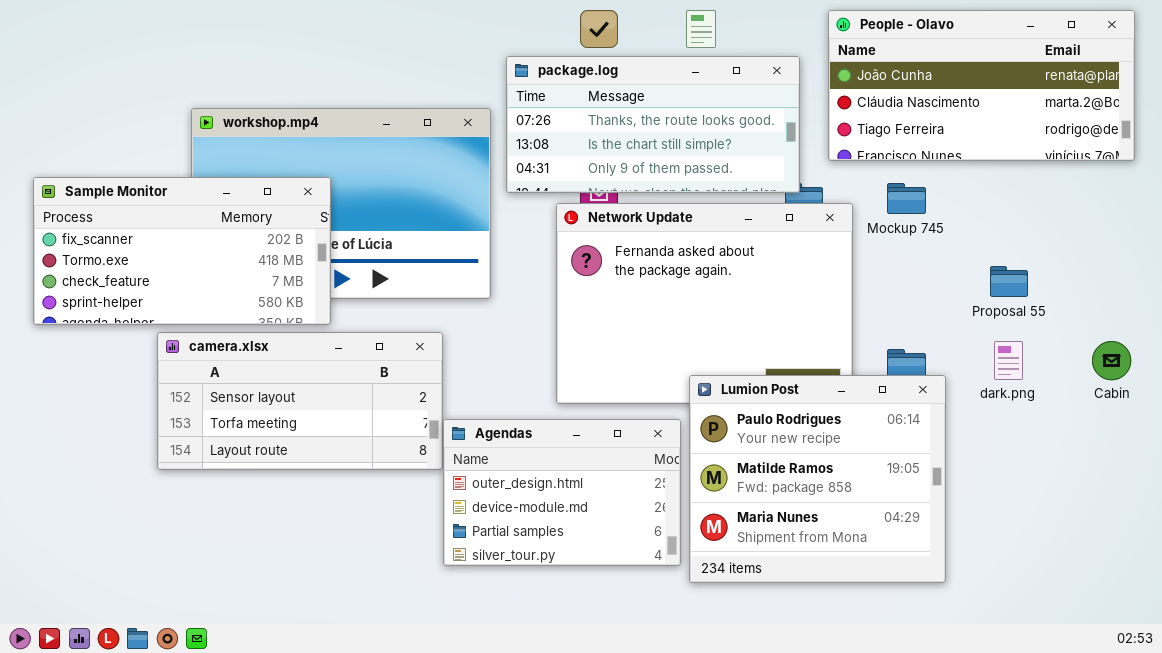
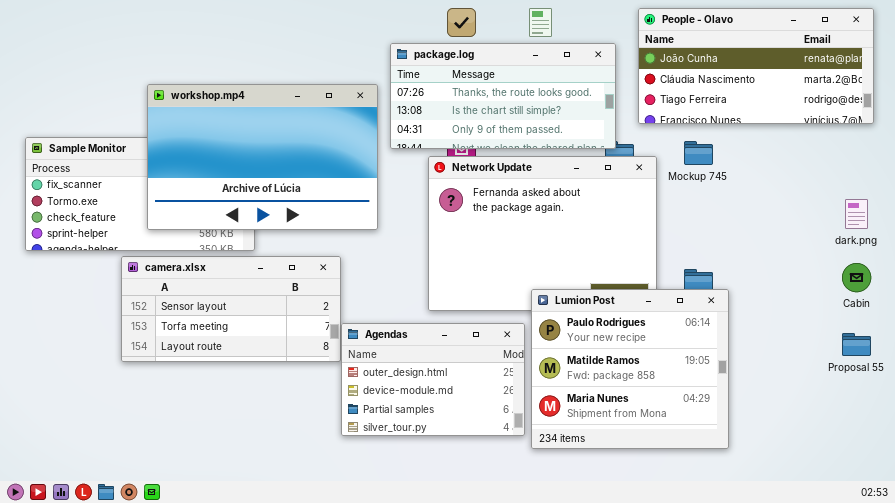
workshop.mp4: [191,108,491,299] -> [147,84,378,230], raised
Proposal 55: [990,266,1028,297] -> [842,333,871,356], moved
dark.png: [994,341,1023,380] -> [845,199,868,229], moved

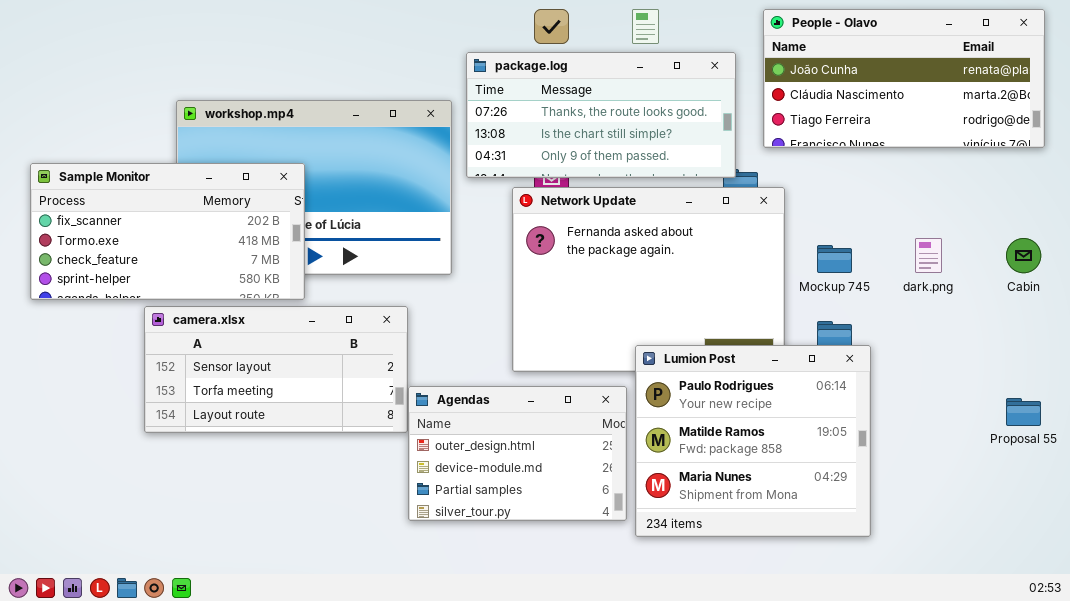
Sample Monitor: [25,137,255,251] -> [30,163,305,300], raised
Mockup 745: [684,141,713,165] -> [817,245,852,273], moved
dark.png: [845,199,868,229] -> [915,238,942,273], moved
Cabin: [842,263,871,292] -> [1006,238,1041,273], moved

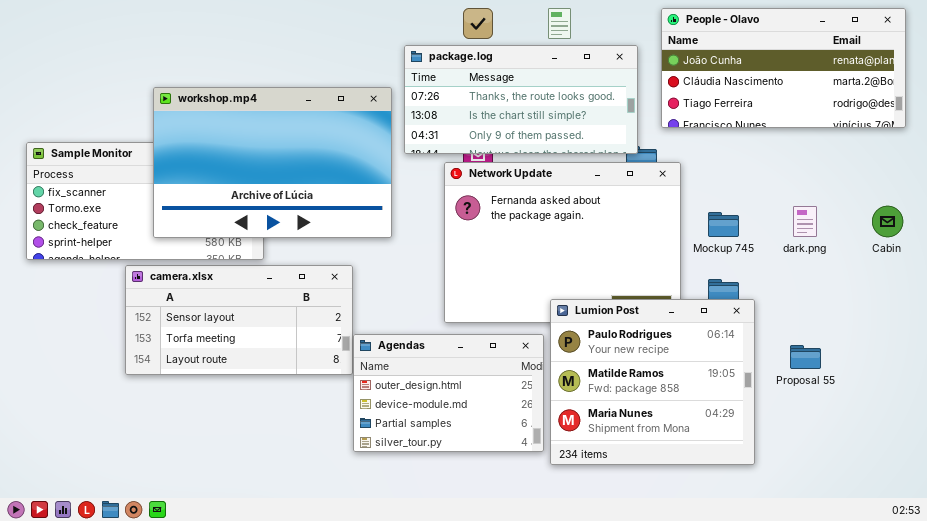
workshop.mp4: [176,100,452,275] -> [153,87,392,238], raised
Proposal 55: [1006,398,1041,426] -> [790,345,821,369], moved

